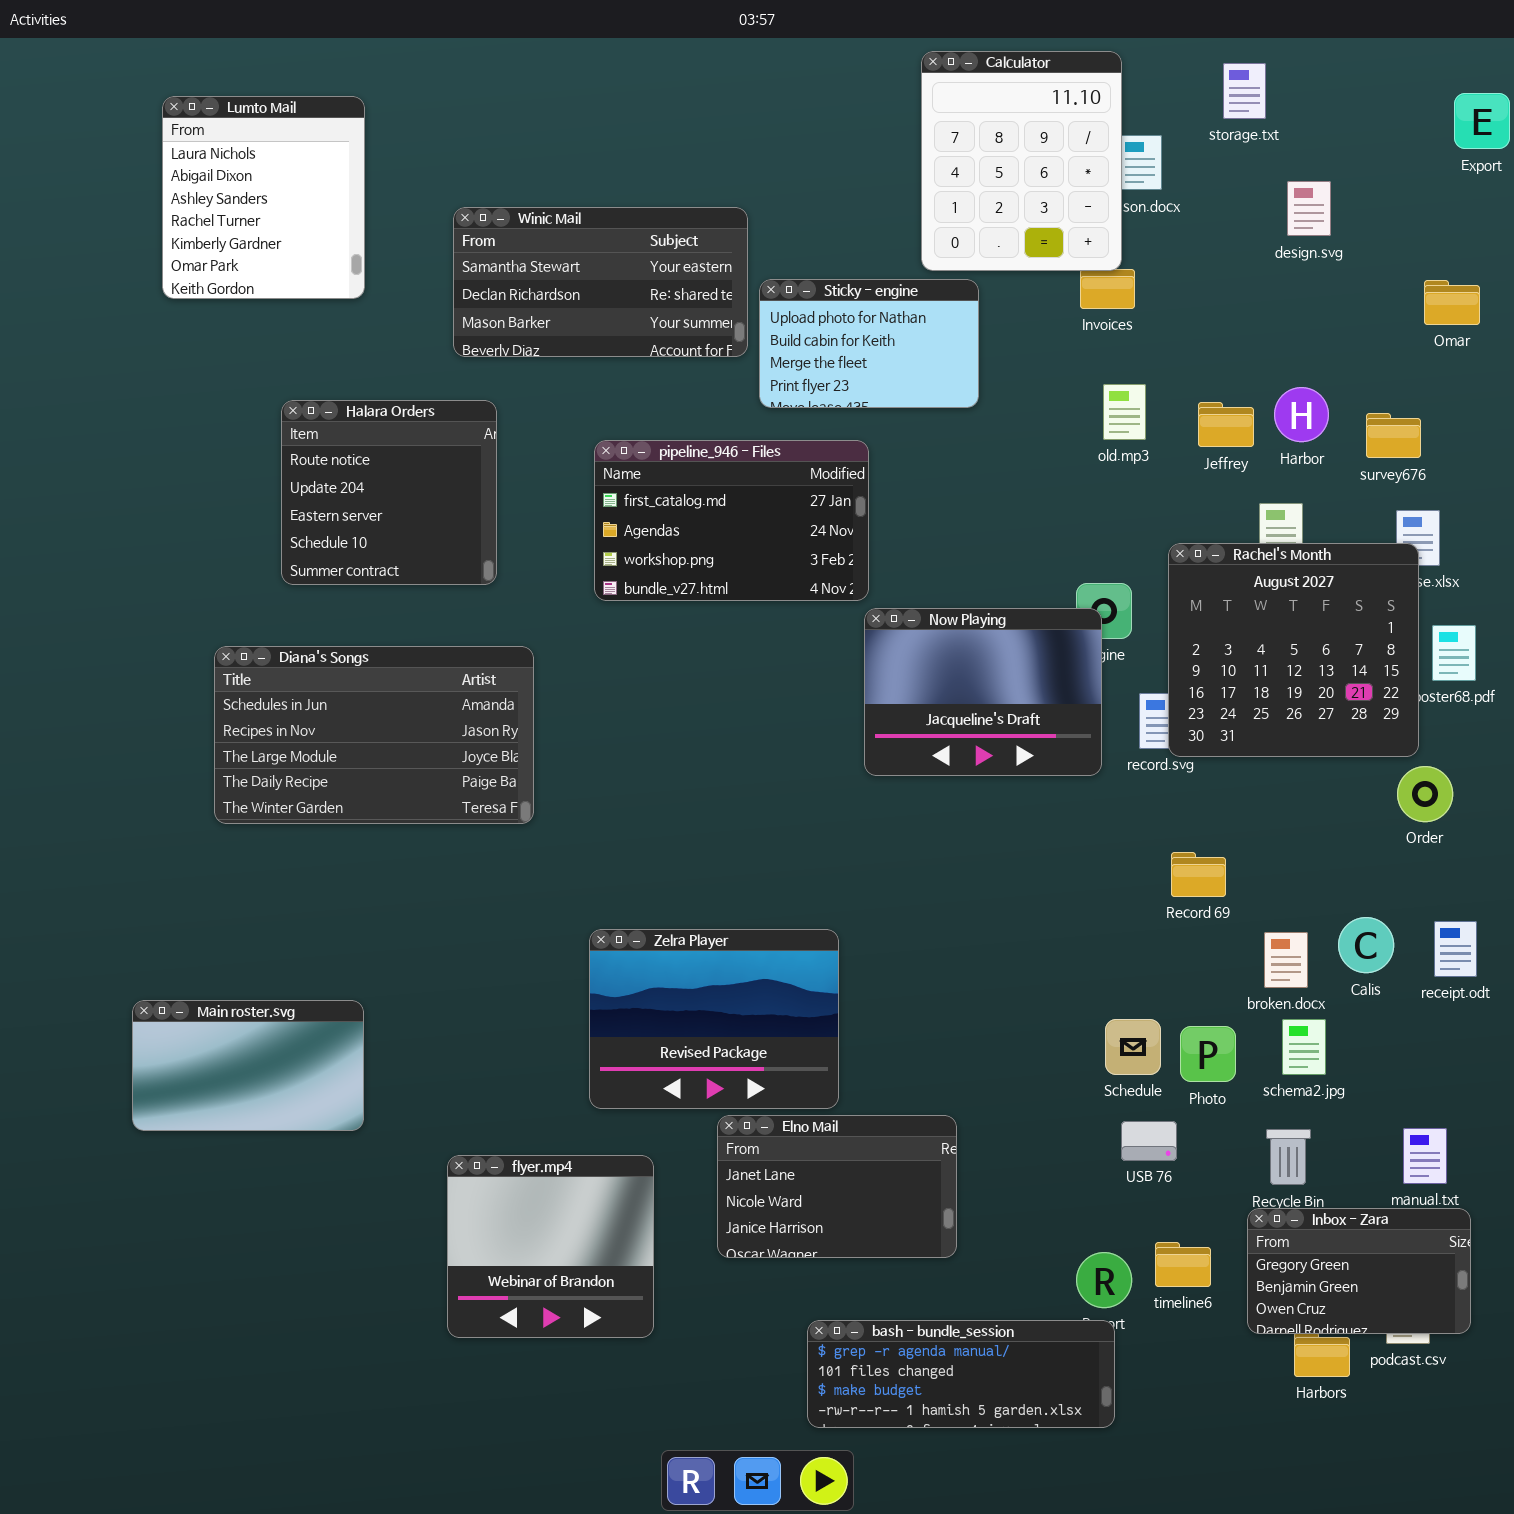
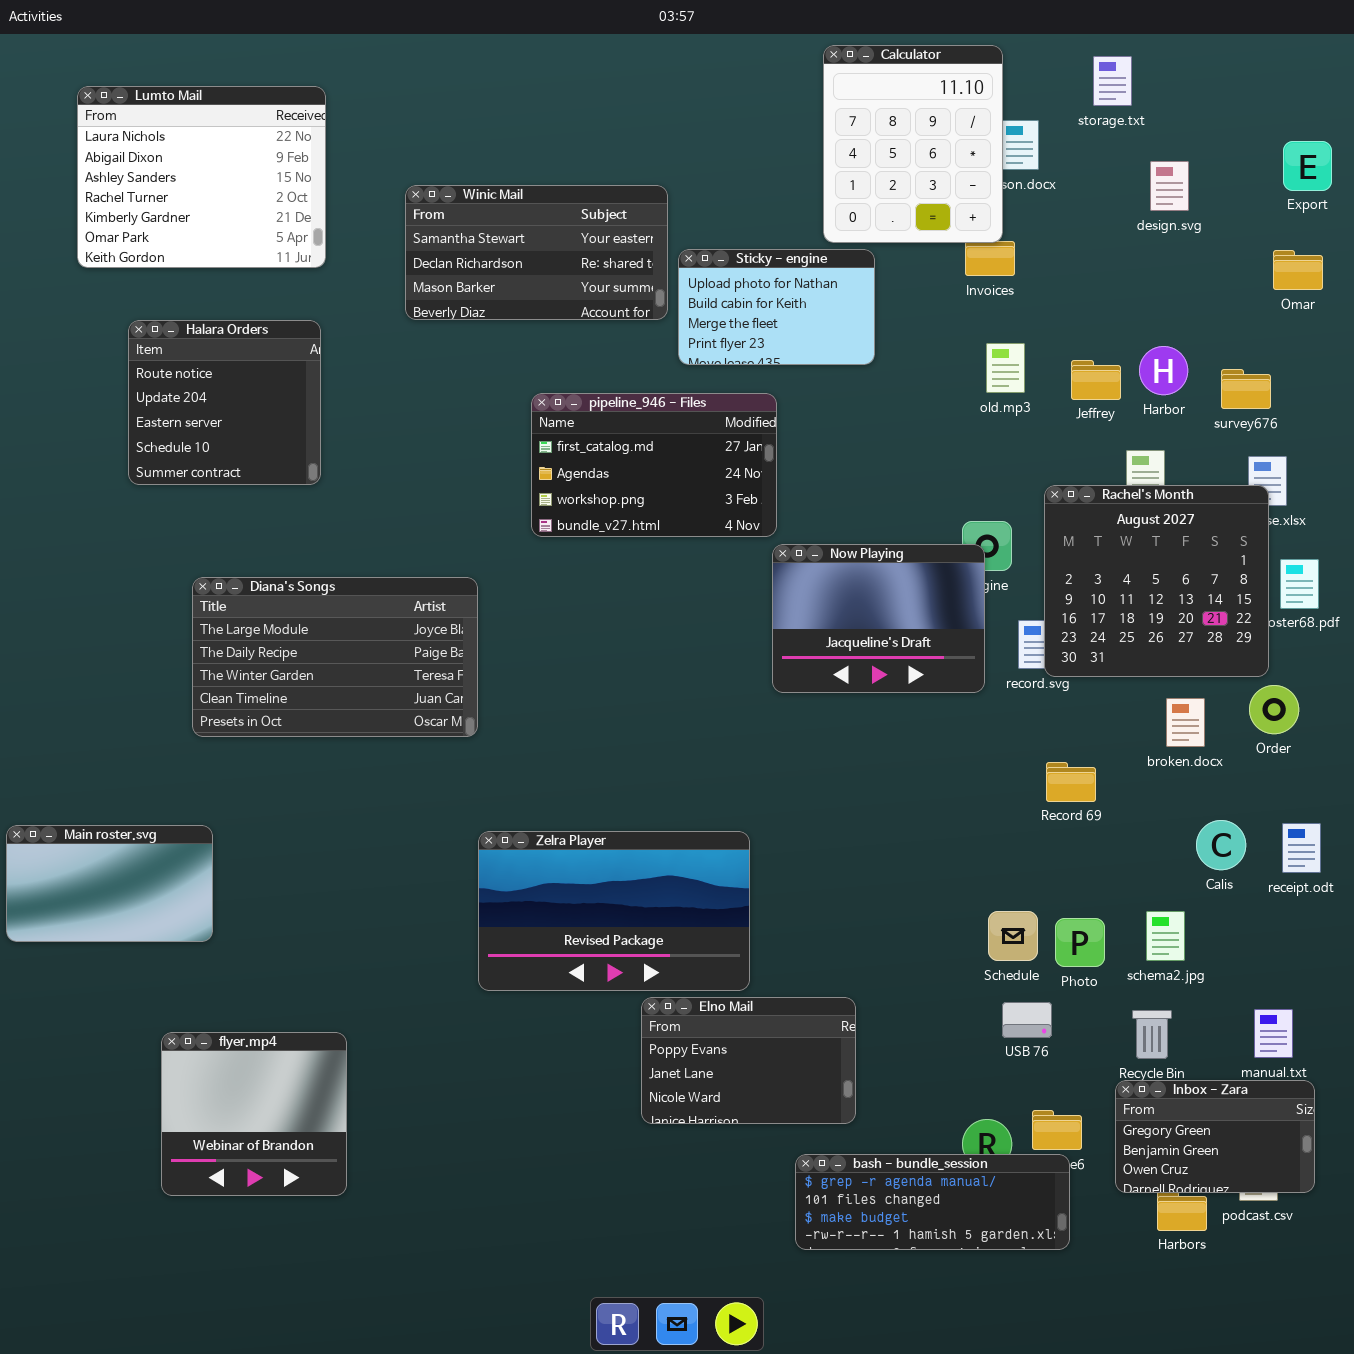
Export: [1454,93,1510,149] -> [1283,141,1332,191], moved
Lumto Mail: [162,96,365,299] -> [77,86,326,268], resized
Halara Orders: [281,400,497,585] -> [128,320,321,485], moved
Diana's Songs: [214,646,534,824] -> [192,577,478,737], scrolled down 2 rows
Zelra Player: [589,929,839,1109] -> [478,831,750,991], resized
broken.docx: [1264,932,1308,988] -> [1166,698,1205,747], moved
Main roster.svg: [132,1000,364,1131] -> [6,825,213,942], moved
Elno Mail: [717,1115,957,1258] -> [641,997,856,1124], scrolled up 1 row
flyer.mp4: [447,1155,654,1338] -> [161,1032,347,1196], moved
bash - bundle_session: [807,1320,1115,1428] -> [795,1154,1070,1250], moved

